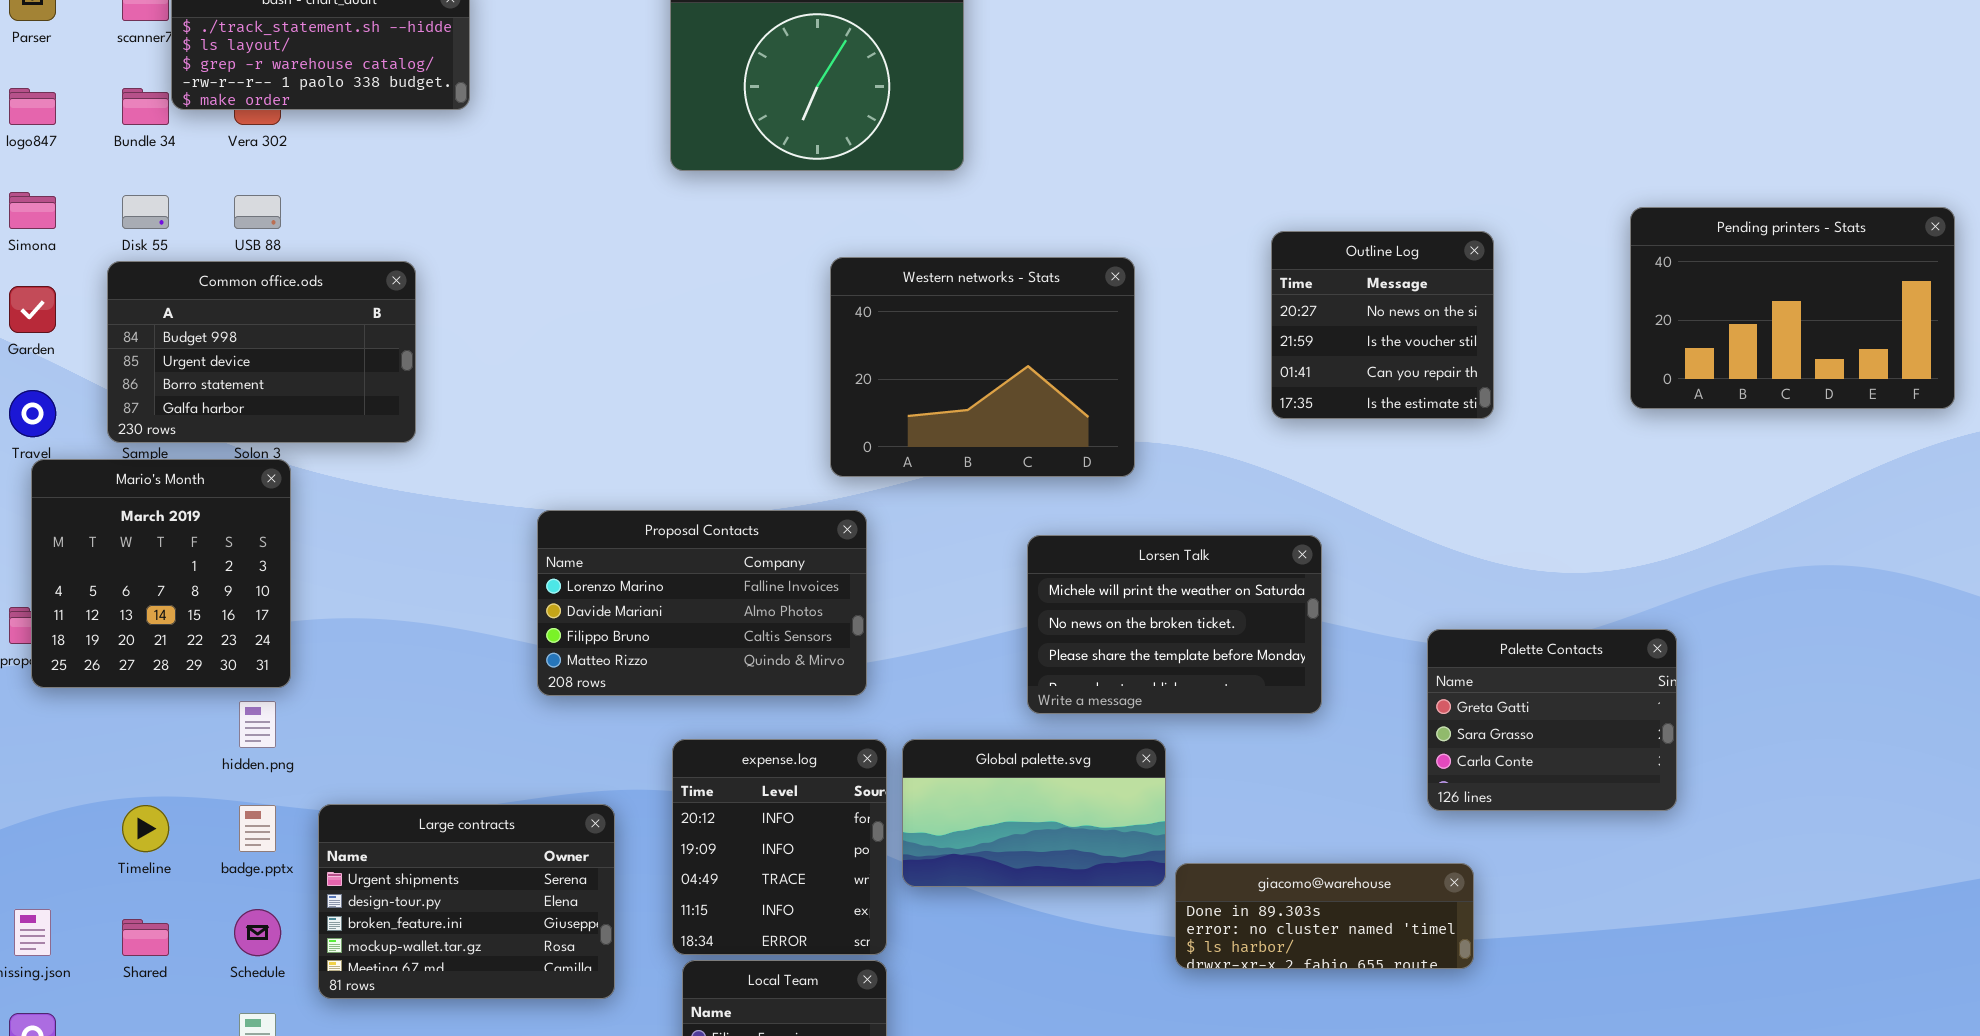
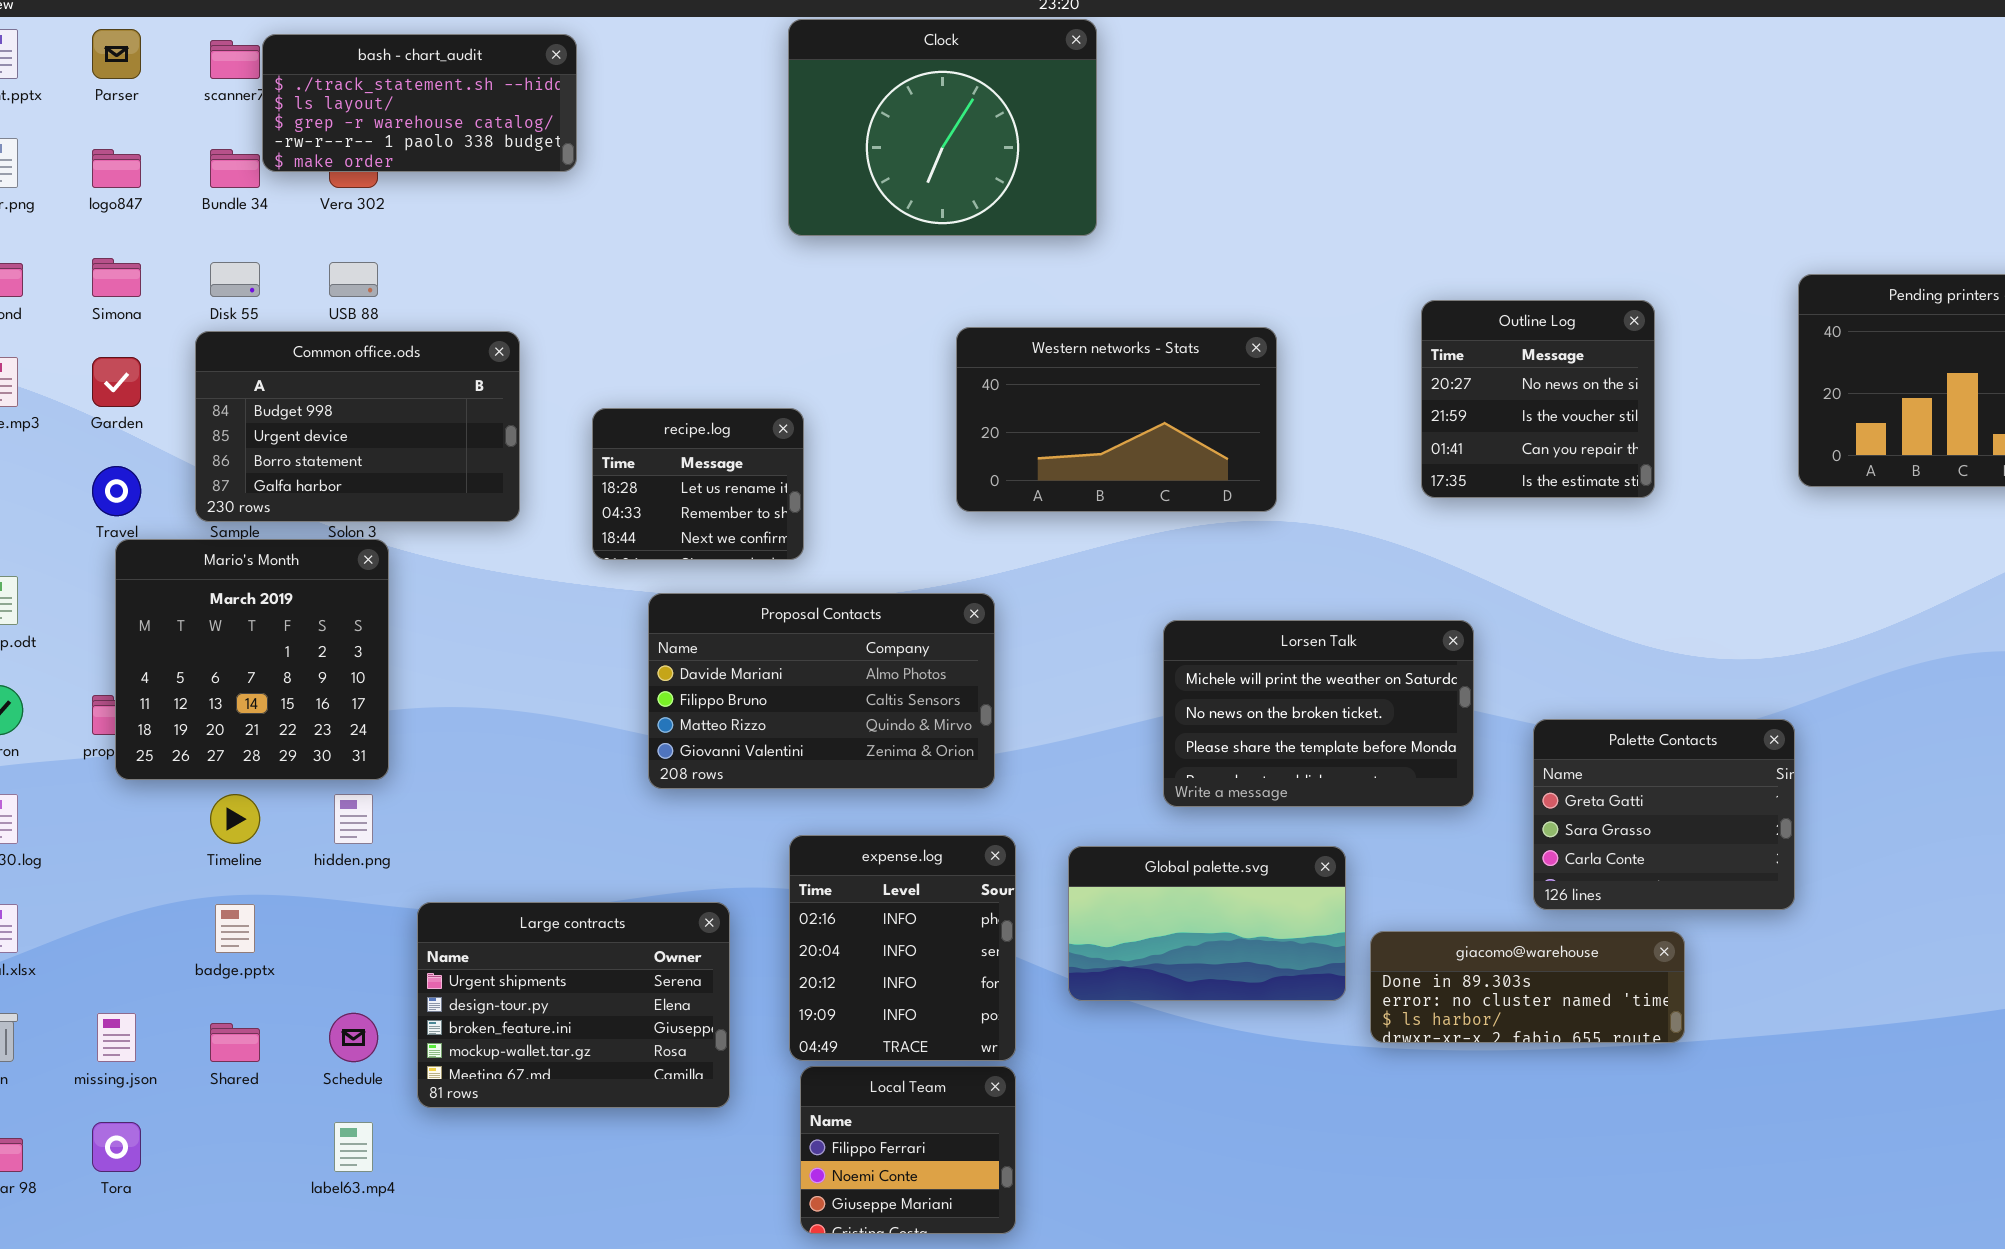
Western networks - Stats: [830,257,1135,477] -> [956,327,1277,512], resized
recipe.log: none -> [592,408,804,560], opened
Proposal Contacts: [537,510,867,696] -> [648,593,995,789], scrolled down 1 row
Palette Contacts: [1427,629,1677,811] -> [1533,719,1795,910], moved
expense.log: [672,739,887,955] -> [789,835,1016,1061], scrolled up 2 rows
Global palette.svg: [902,739,1166,887] -> [1068,846,1346,1001], moved
Timeline: [122,805,169,852] -> [210,794,260,844], moved
badge.pptx: [239,805,276,852] -> [215,904,255,953], moved
giacomo@warehouse: [1175,863,1474,969] -> [1370,931,1685,1043], moved

